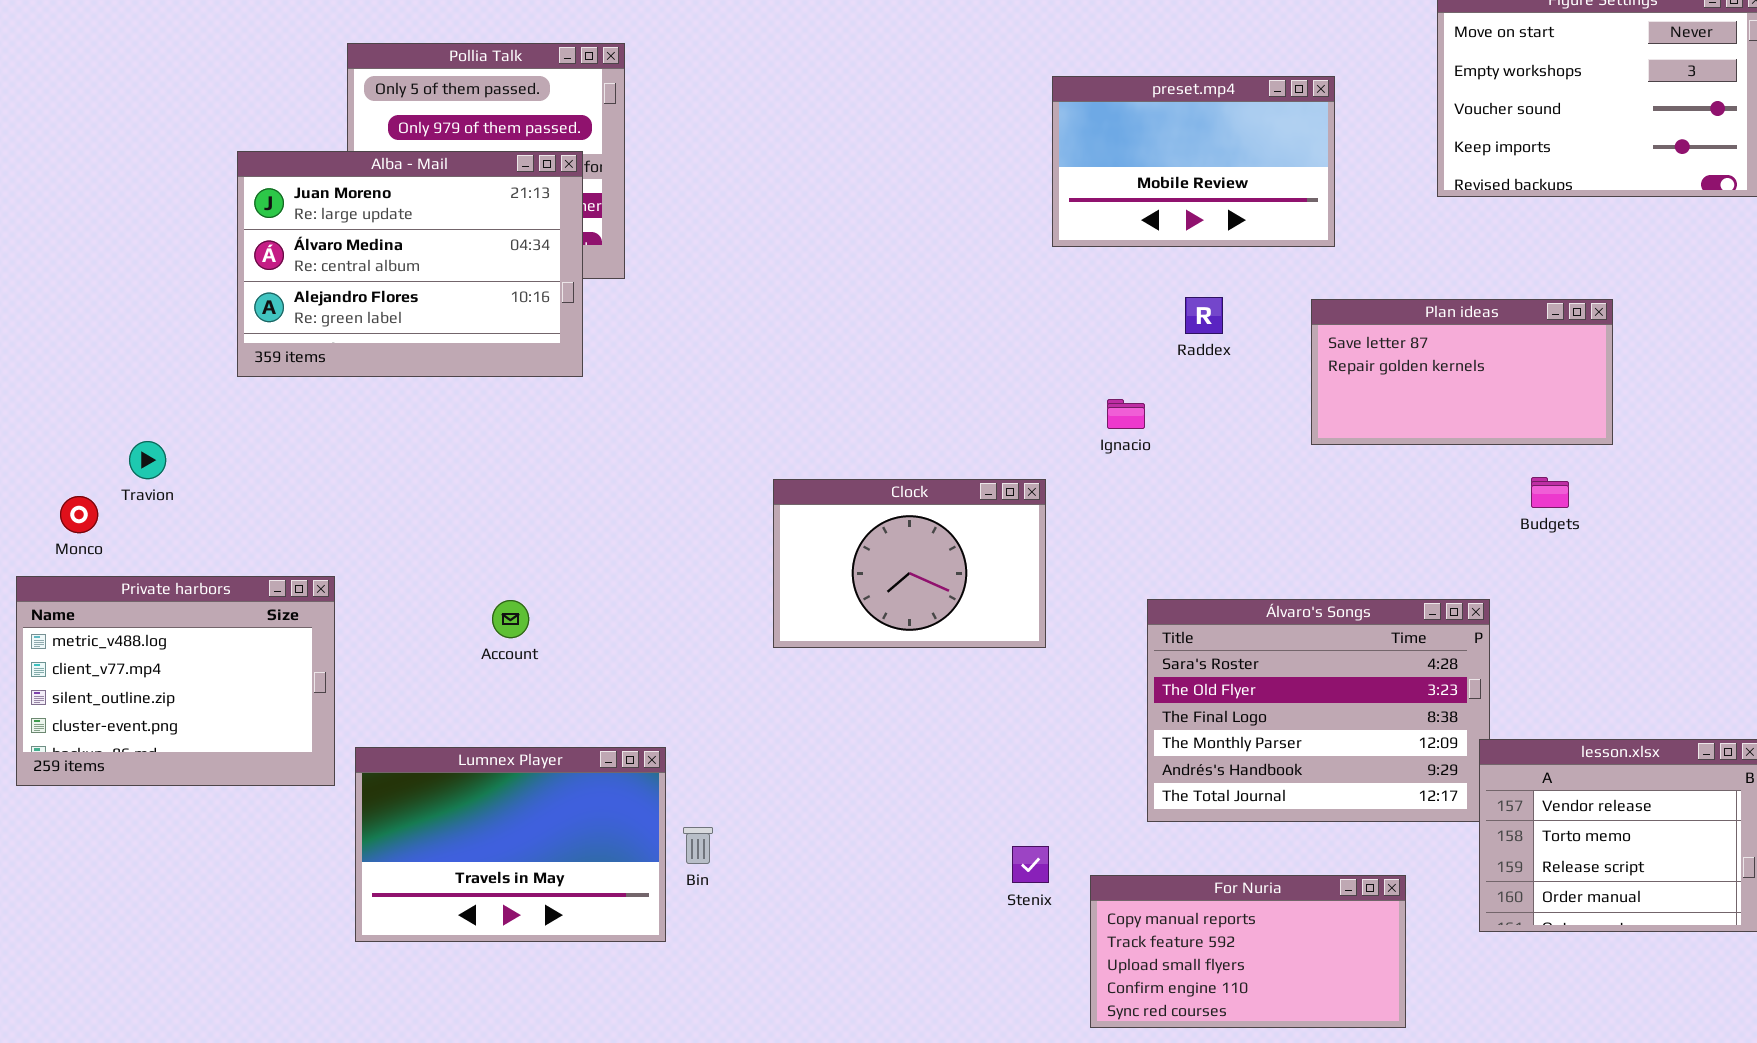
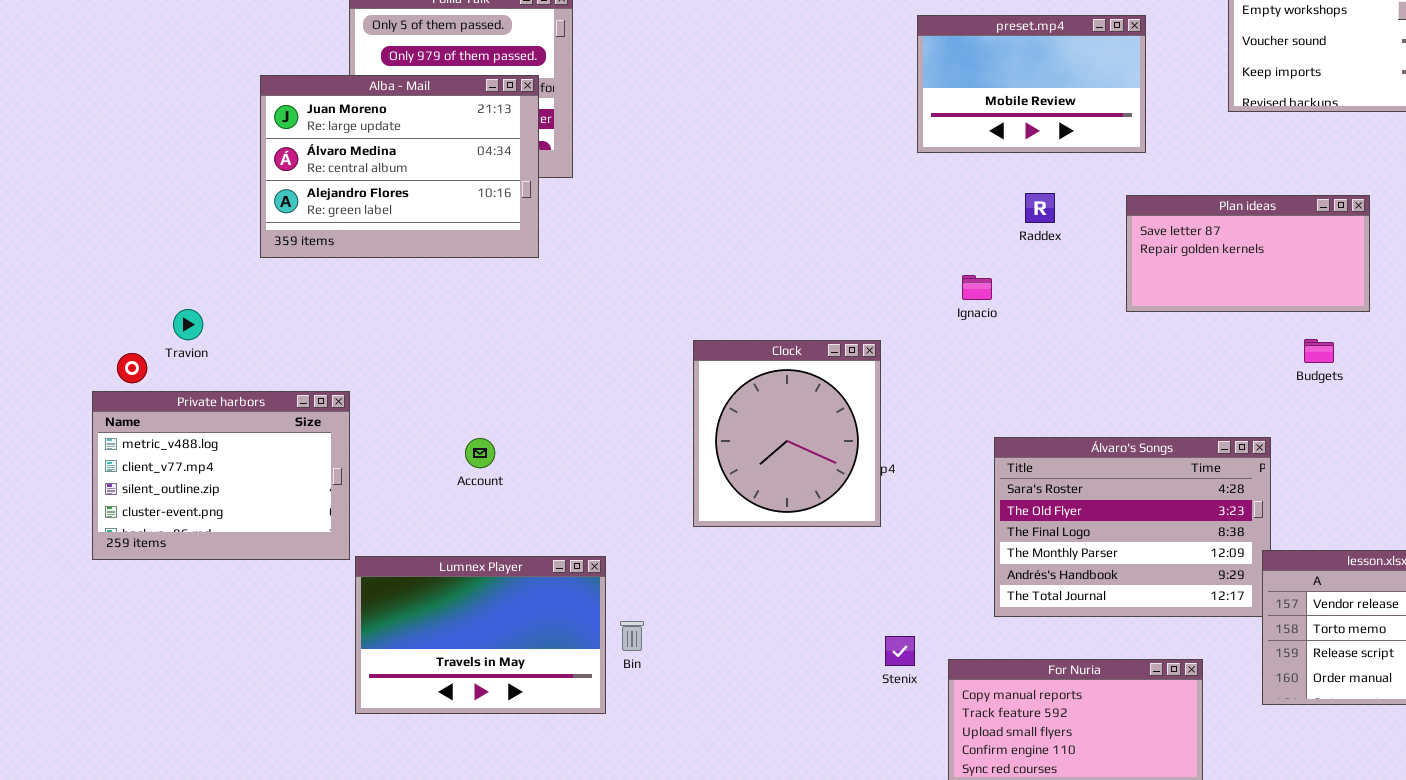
Clock: [773,479,1046,648] -> [693,340,881,527], resized
Private harbors: [16,576,335,786] -> [92,391,350,560], moved

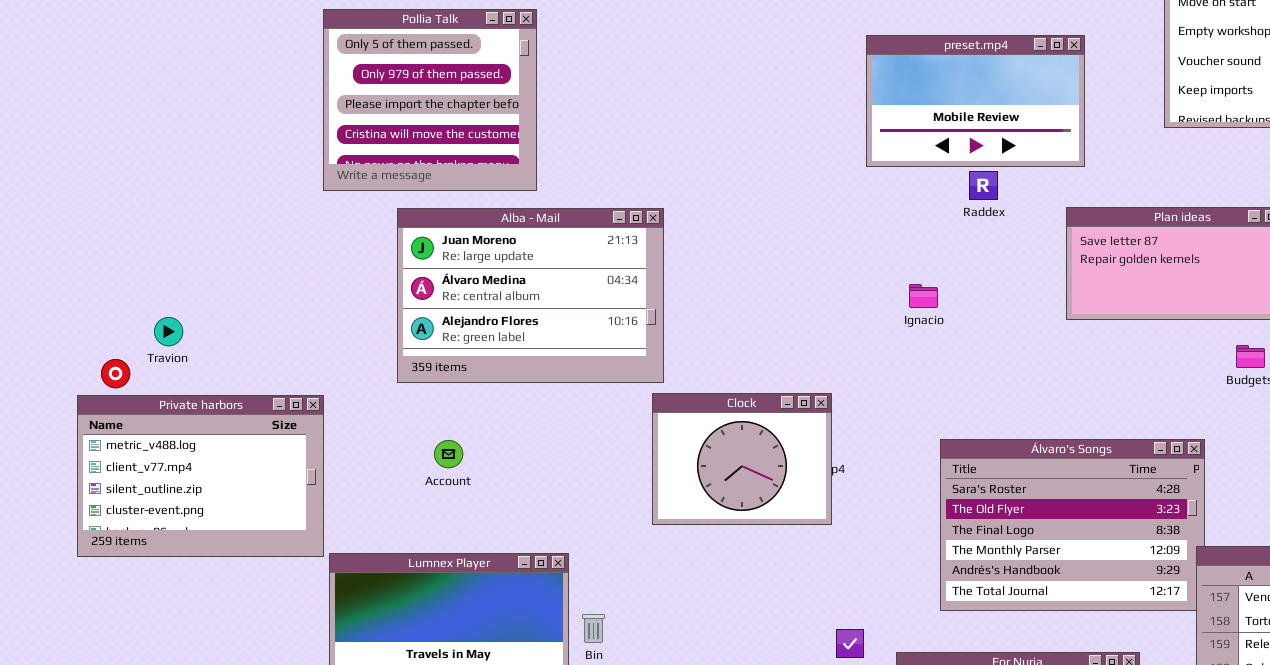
Alba - Mail: [260,75,539,258] -> [397,208,664,383], moved
Raddex: [1025,193,1055,223] -> [969,171,998,200], moved
Clock: [693,340,881,527] -> [652,393,832,525], resized

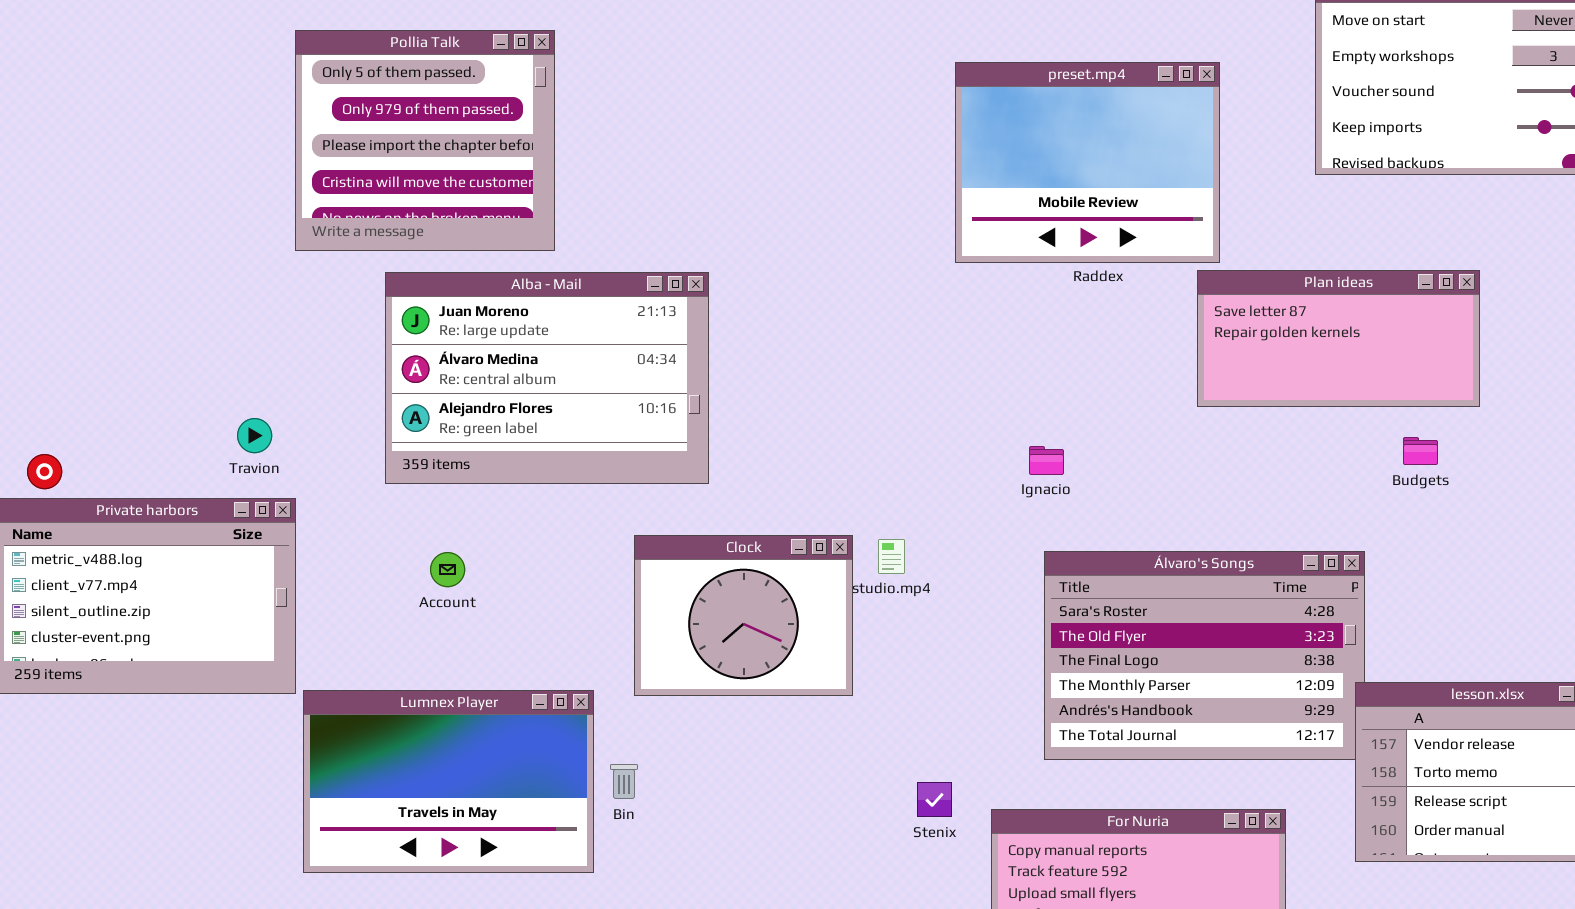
preset.mp4: [866,35,1085,167] -> [955,62,1220,263], resized
Ignacio: [909,284,938,308] -> [1029,446,1064,475], moved
Travion: [154,317,183,346] -> [237,418,272,453], moved
Clock: [652,393,832,525] -> [634,535,853,696], moved

